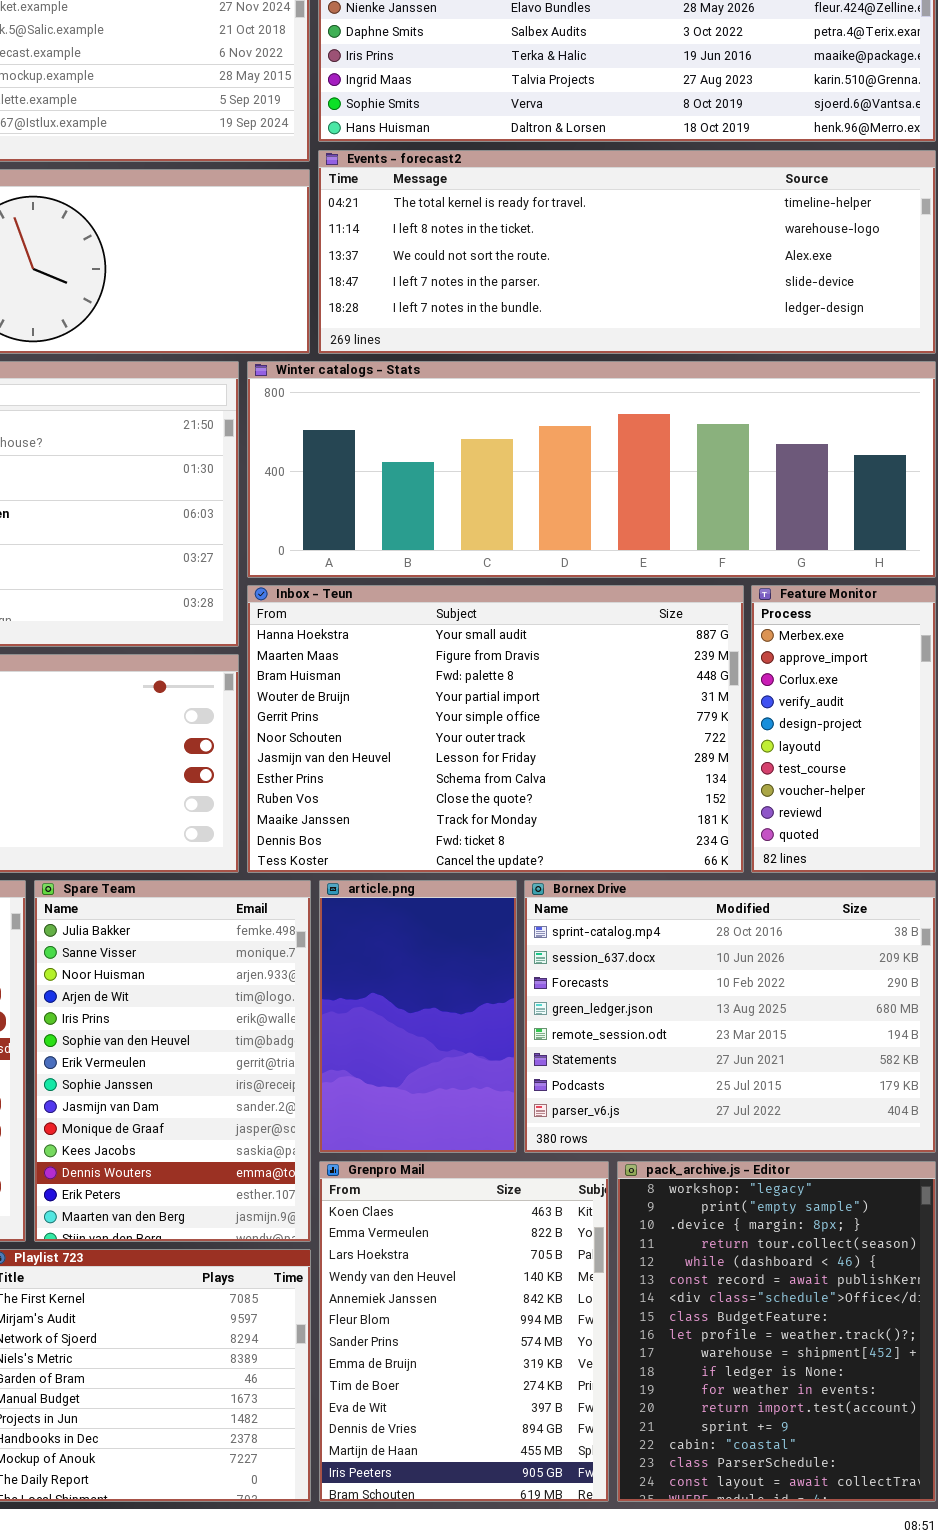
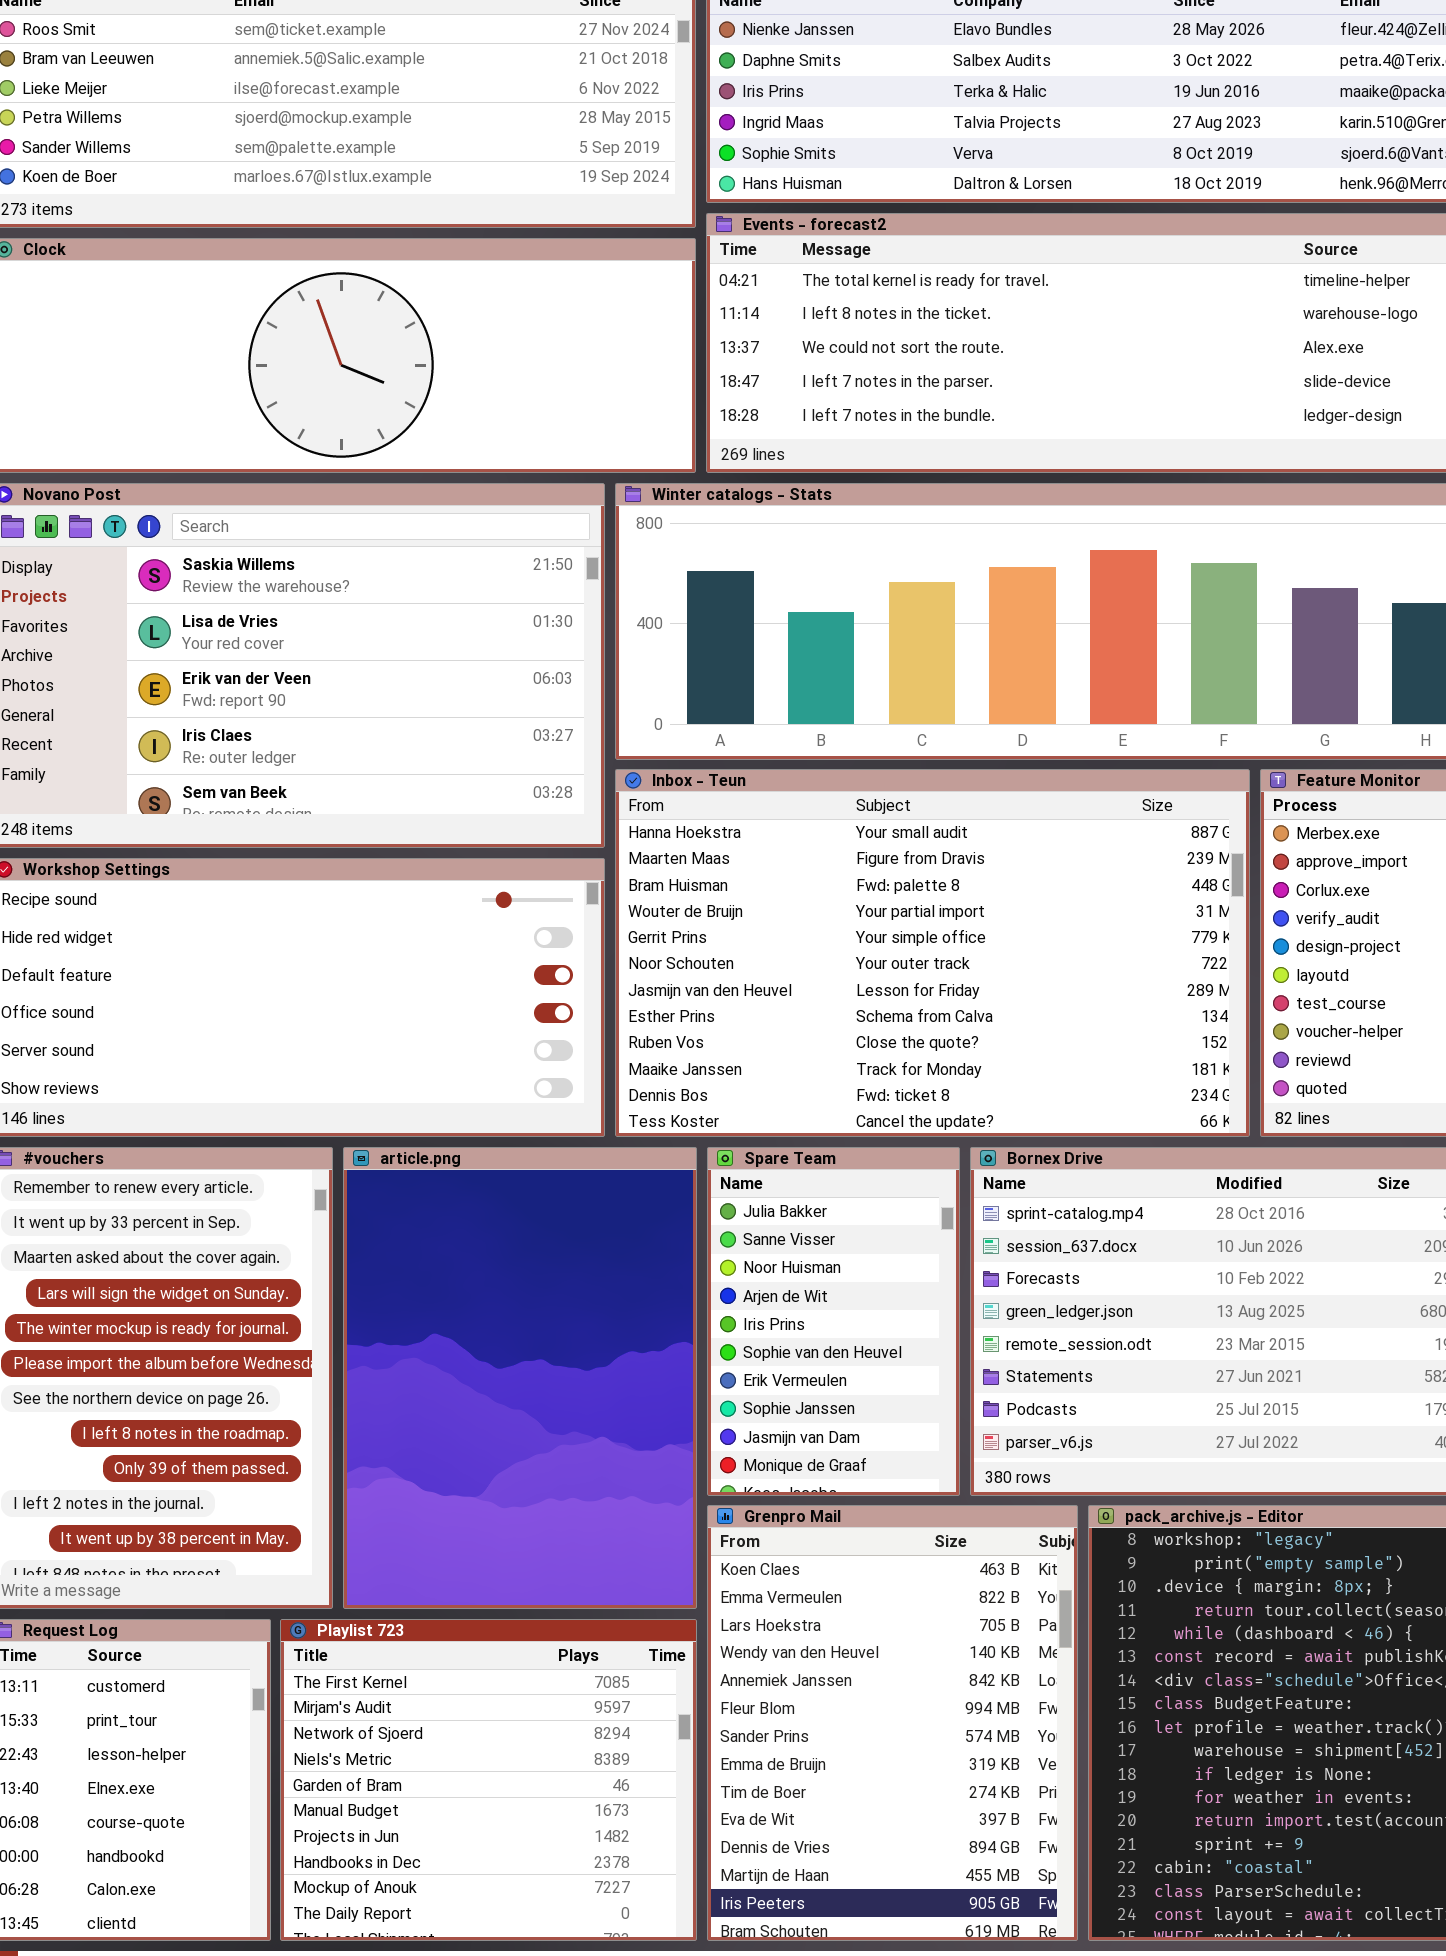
Spare Team: [34,880,311,1242] -> [707,1147,960,1496], moved, resized
article.png: [319,880,517,1153] -> [343,1147,697,1609], moved, resized

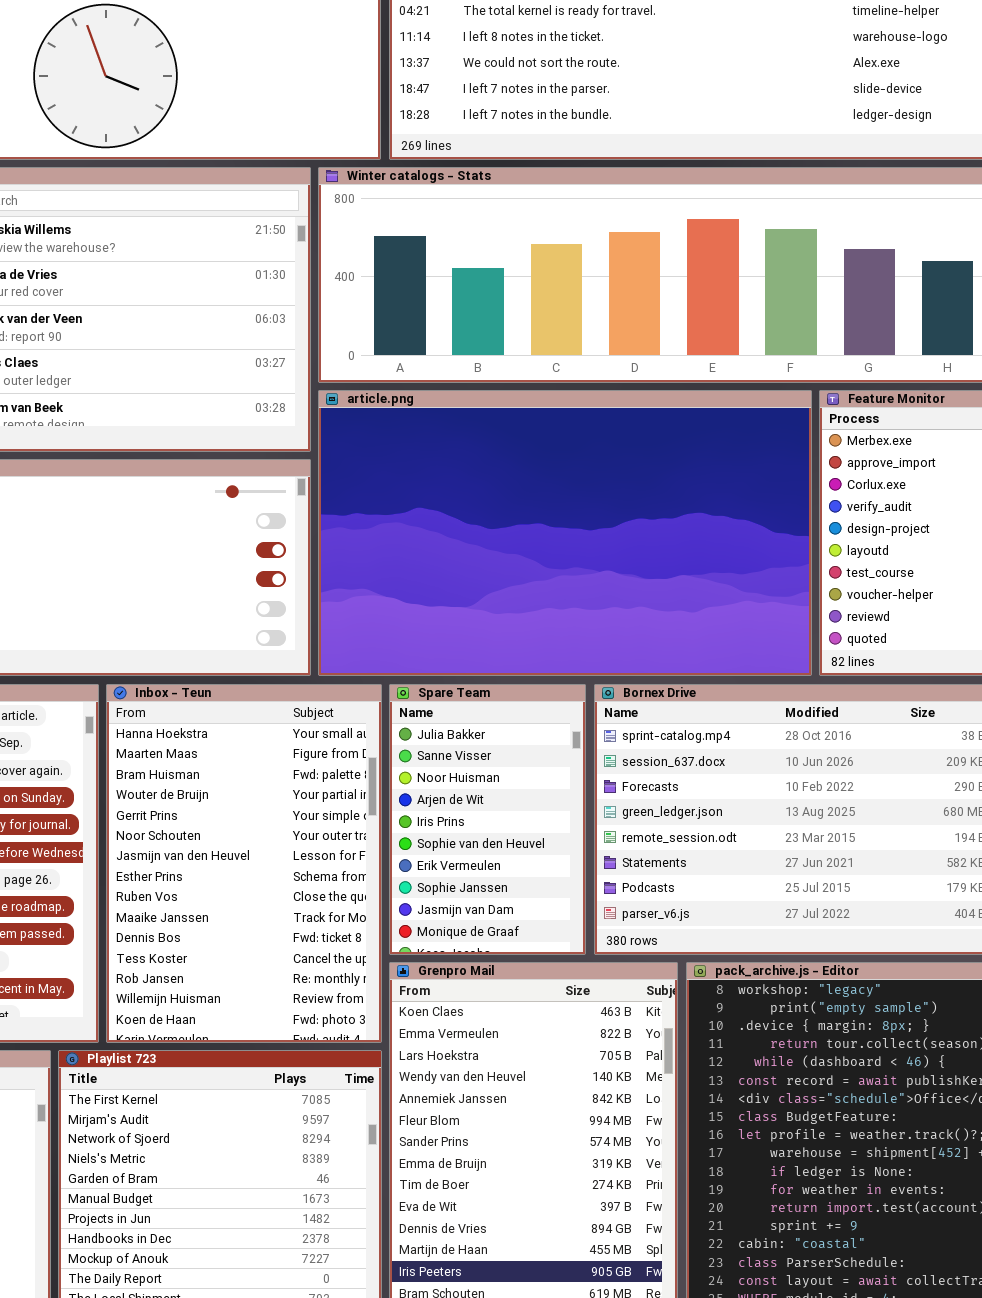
Inbox - Teun: [615,769,1250,1137] -> [106,684,382,1043], moved, resized
article.png: [343,1147,697,1609] -> [318,390,812,676], moved, resized

